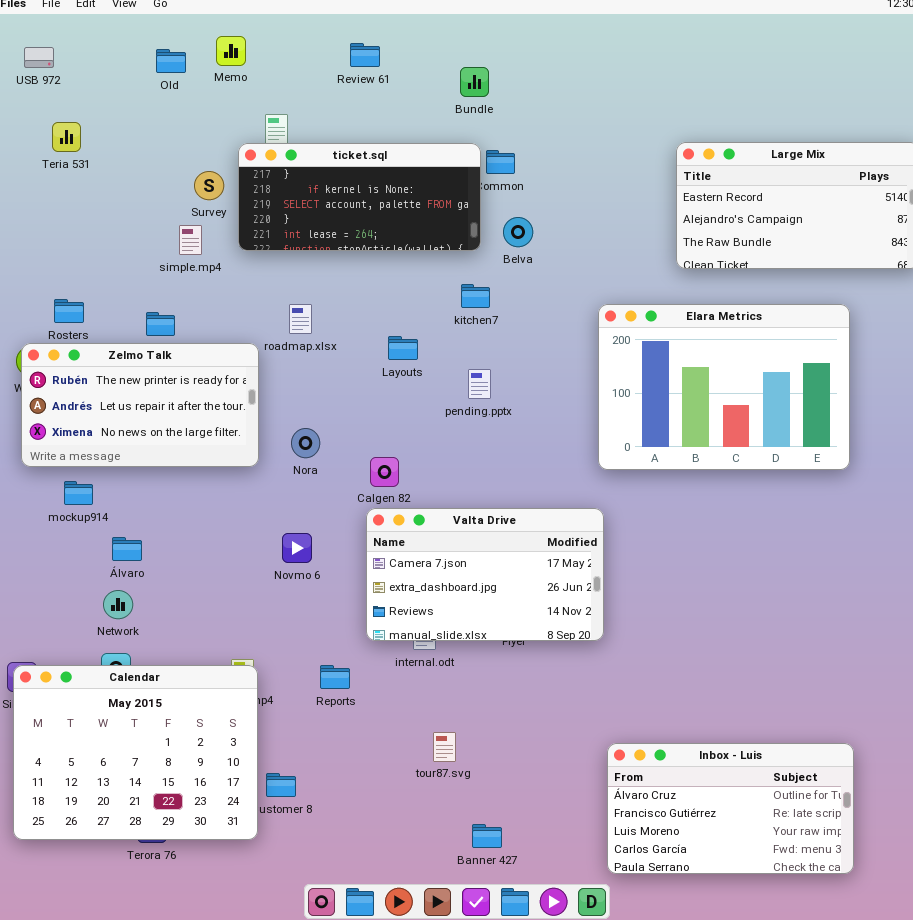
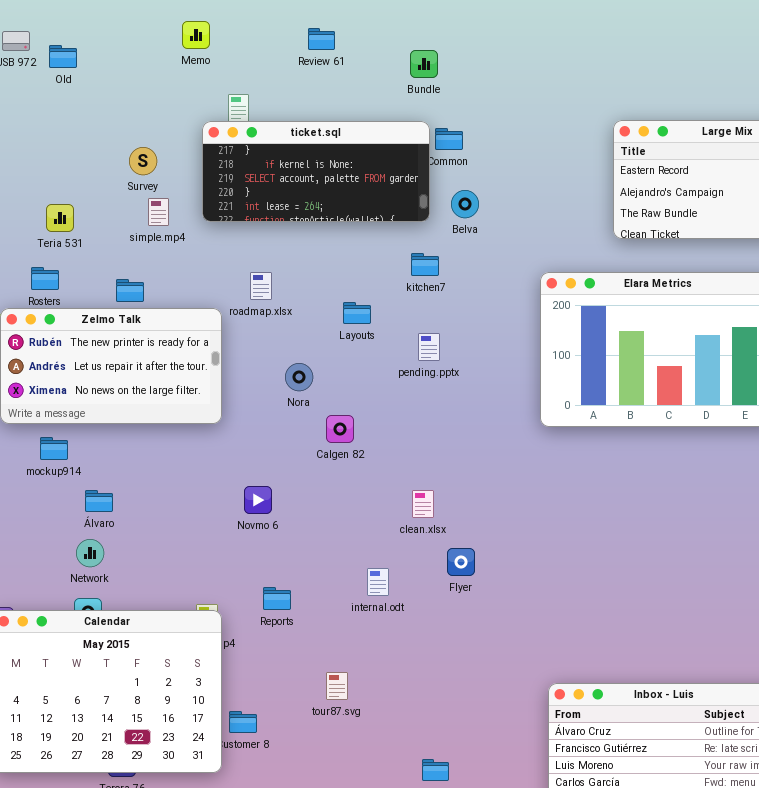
Old: [156,49,186,73] -> [49,45,77,68], moved
Teria 531: [52,122,81,152] -> [46,204,74,232], moved
Survey: [194,171,224,200] -> [129,147,157,175], moved
Nora: [291,428,320,458] -> [285,363,313,391], moved
Valta Drive: [366,508,604,641] -> none, closed
Reports: [320,665,350,689] -> [263,587,291,610], moved
tour87.svg: [433,732,456,762] -> [326,672,348,700], moved

